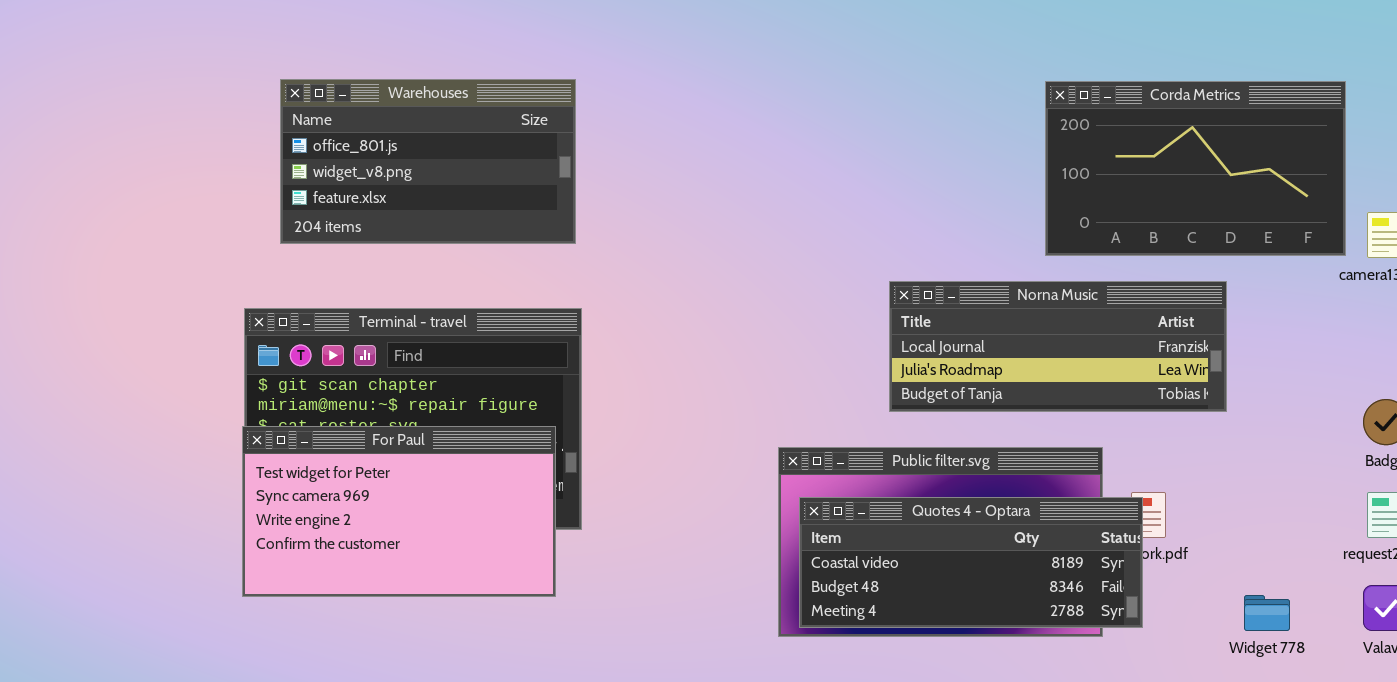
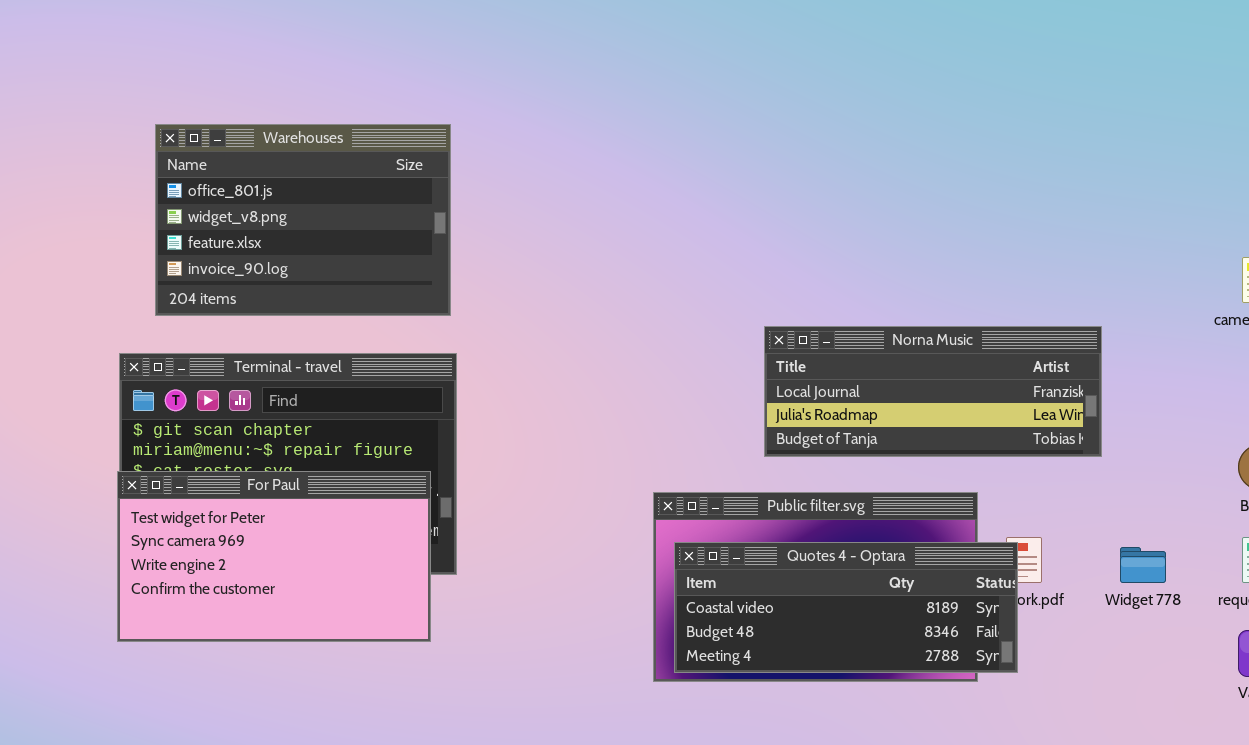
Warehouses: [280,79,576,244] -> [155,124,451,316], resized
Corda Metrics: [1045,81,1346,256] -> none, closed
Widget 778: [1244,595,1290,631] -> [1120,547,1166,583], moved

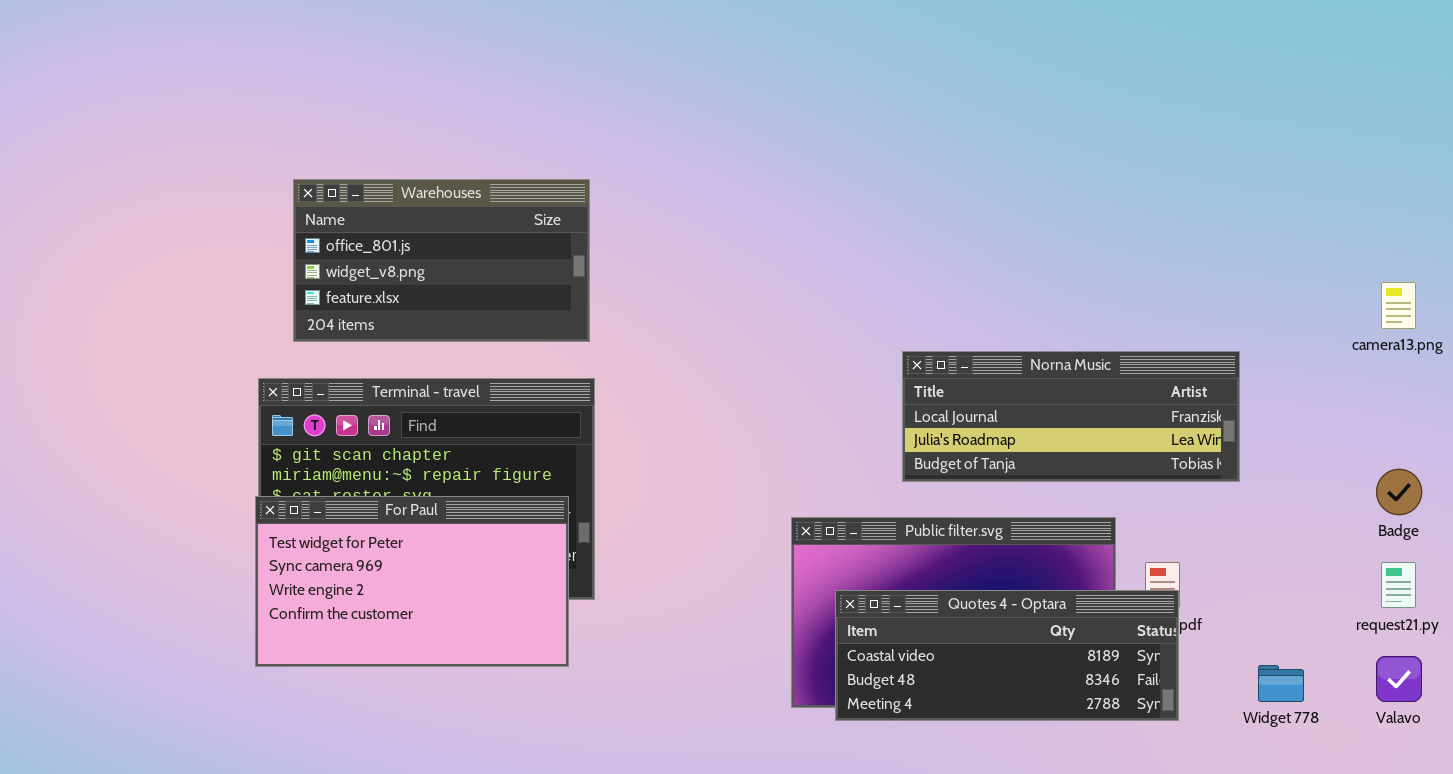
Warehouses: [155,124,451,316] -> [293,179,590,342], resized
Quotes 4 - Optara: [674,542,1018,673] -> [835,590,1179,721], moved
Widget 778: [1120,547,1166,583] -> [1258,665,1304,702], moved

